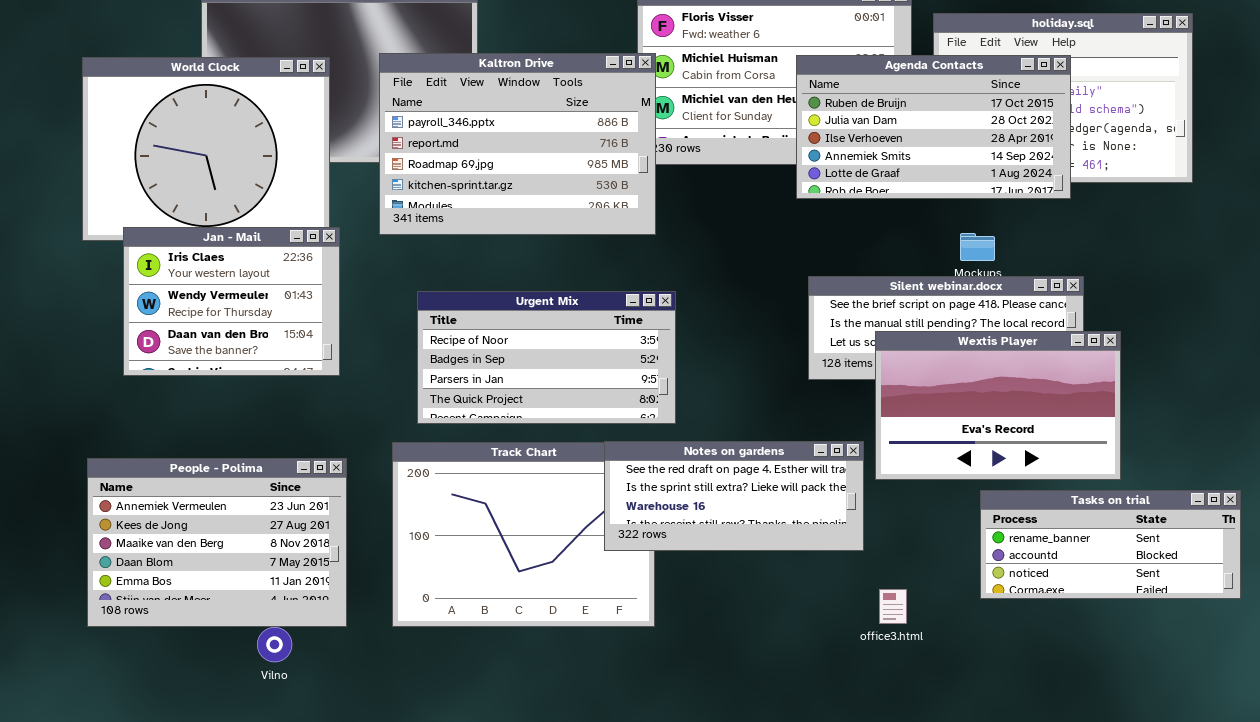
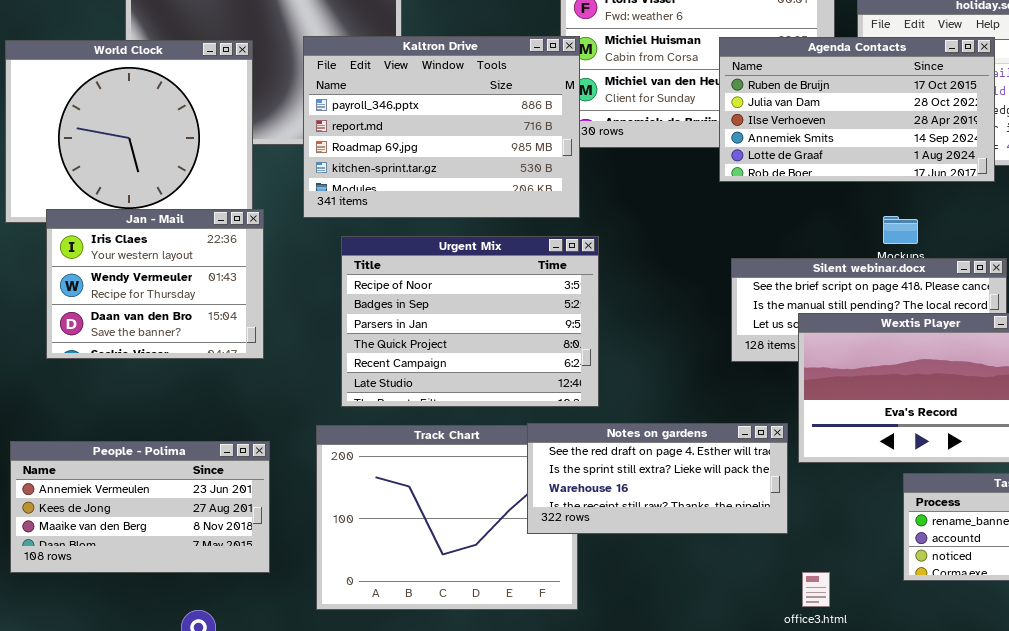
Urgent Mix: [417,291,676,424] -> [341,236,599,407], resized
People - Polima: [87,458,347,627] -> [10,441,270,573], resized

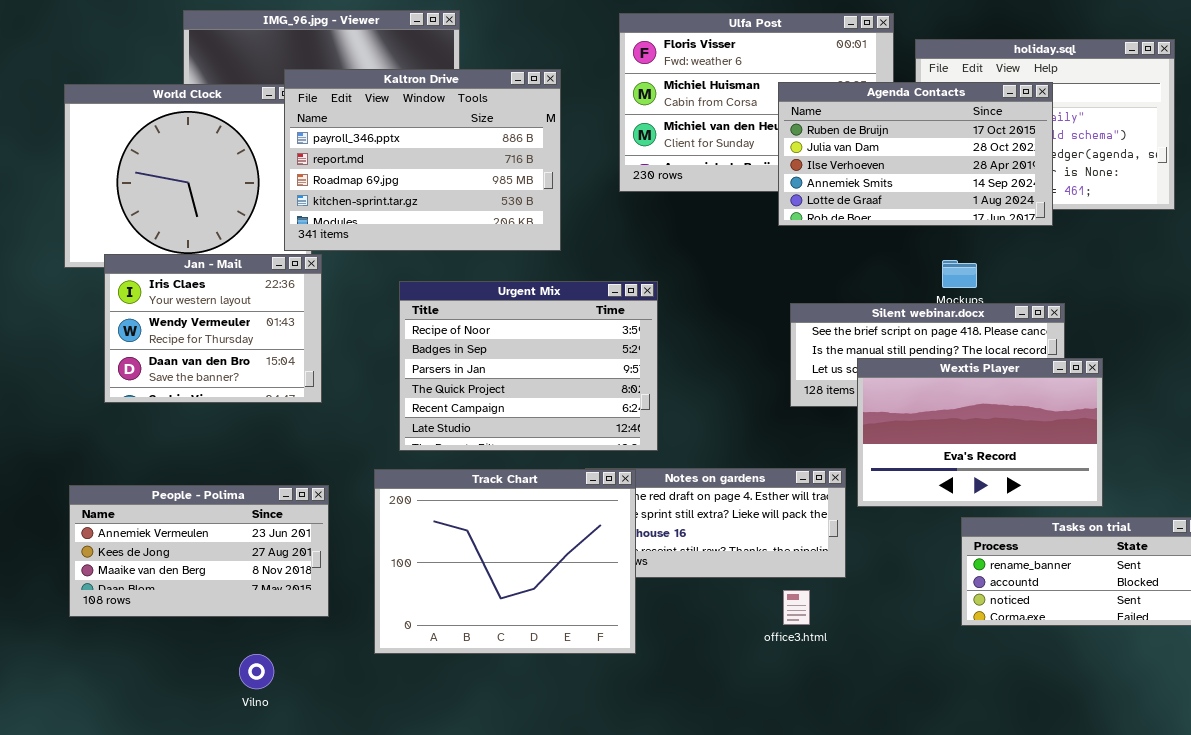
Kaltron Drive: [303,36,580,218] -> [284,69,561,251], moved
Track Chart: [316,425,578,610] -> [374,469,636,654], raised
office3.html: [802,572,830,607] -> [783,590,810,625], moved

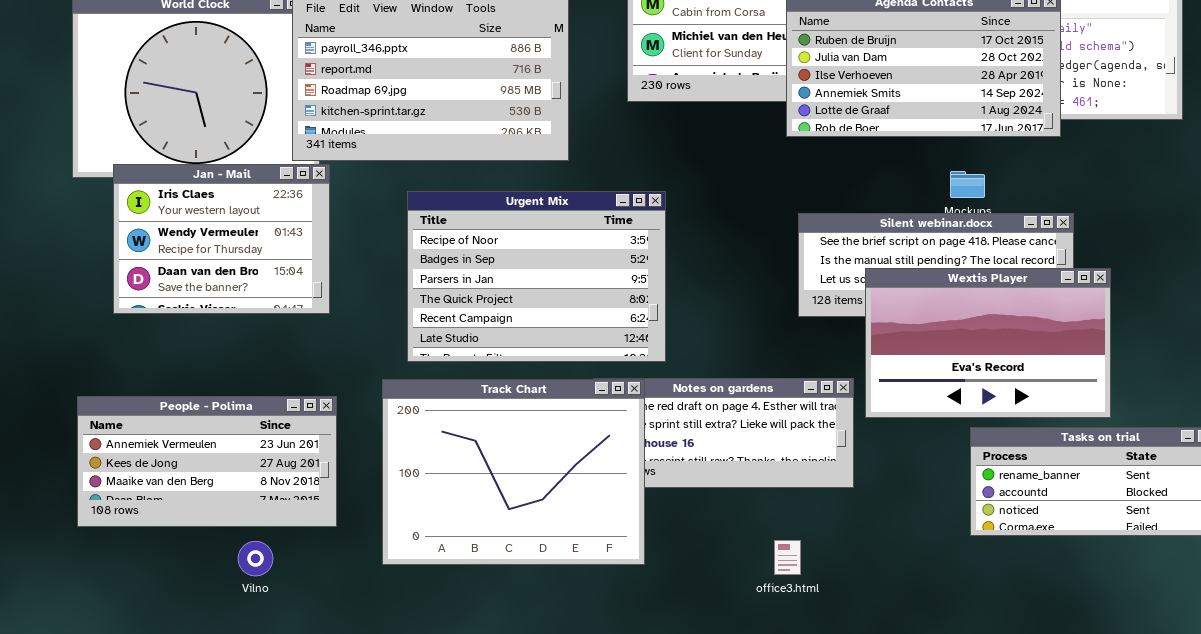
office3.html: [783,590,810,625] -> [774,540,801,575], moved
Vilno: [239,654,274,689] -> [238,541,273,576], moved

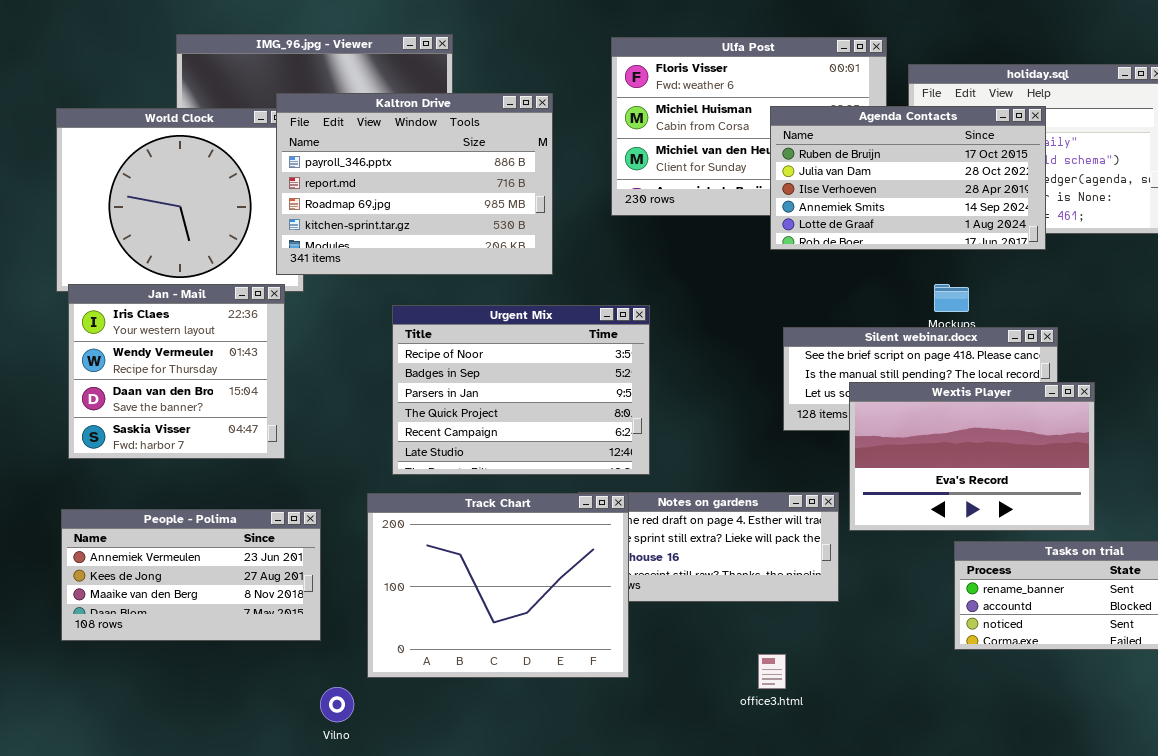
Jan - Mail: [113,164,330,314] -> [68,284,285,459], moved, resized
Vilno: [238,541,273,576] -> [320,687,354,722], moved

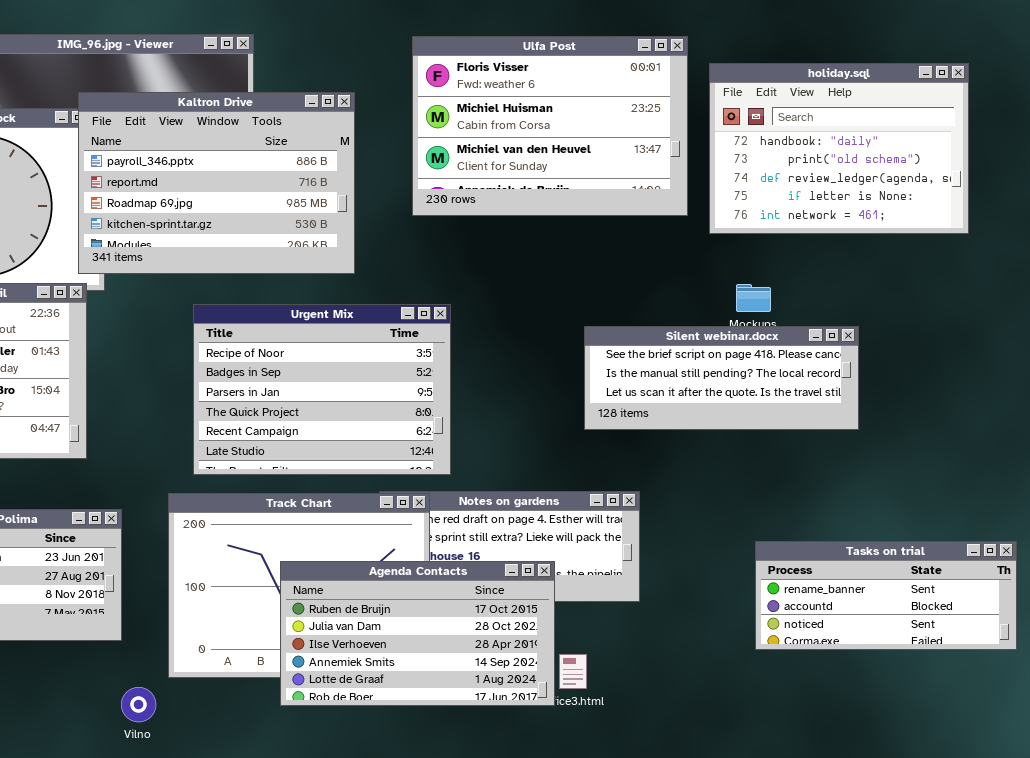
Agenda Contacts: [770,106,1046,250] -> [280,561,555,706], moved
Wextis Player: [849,382,1095,531] -> none, closed

